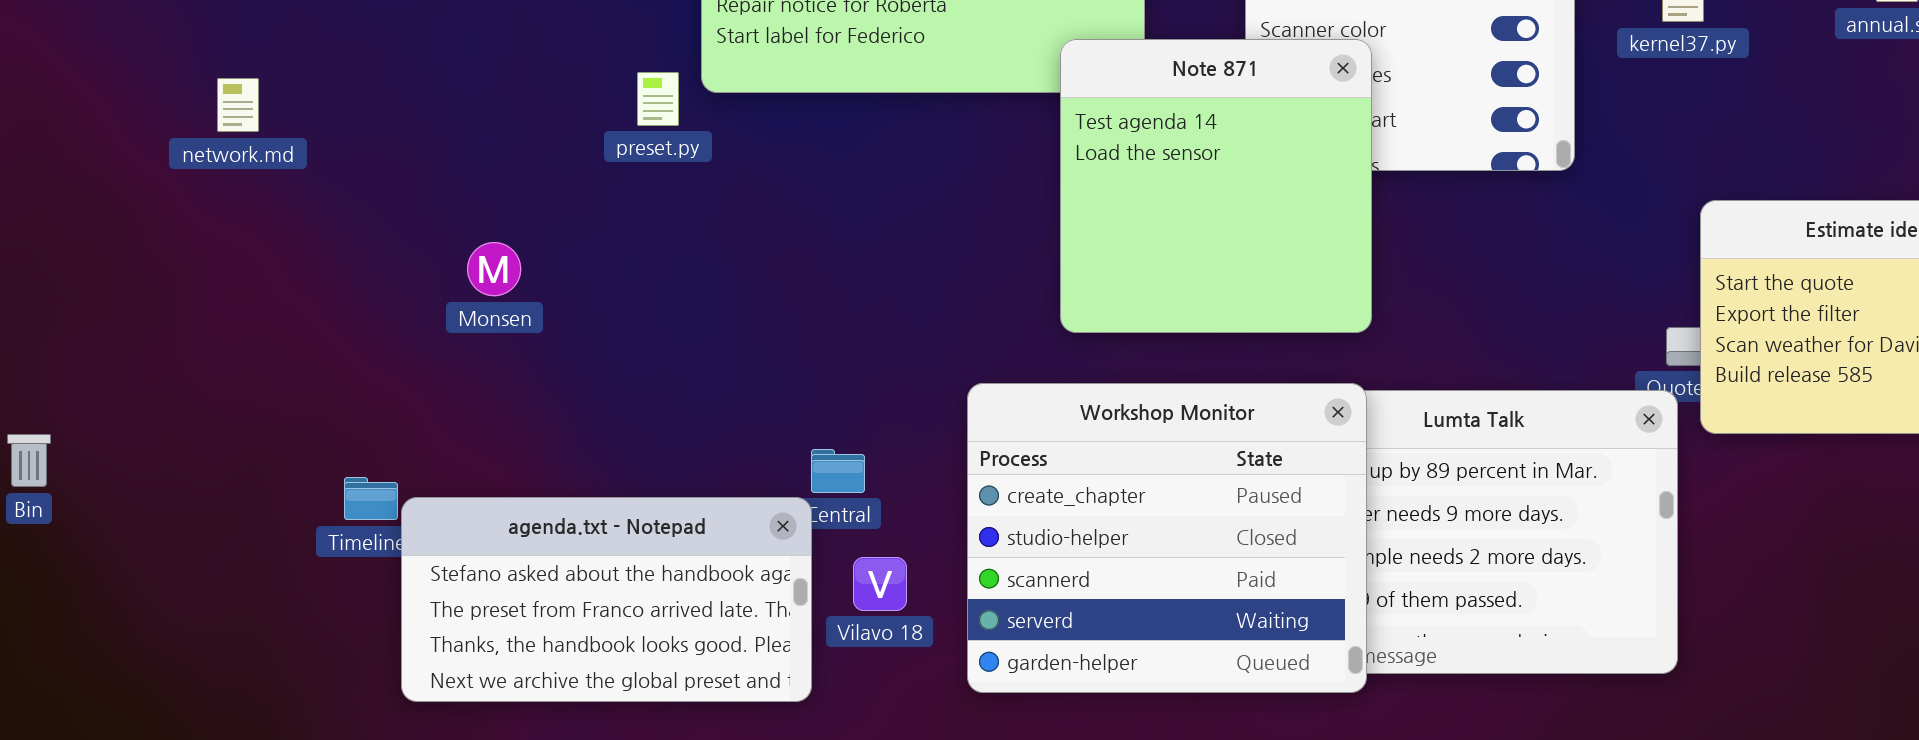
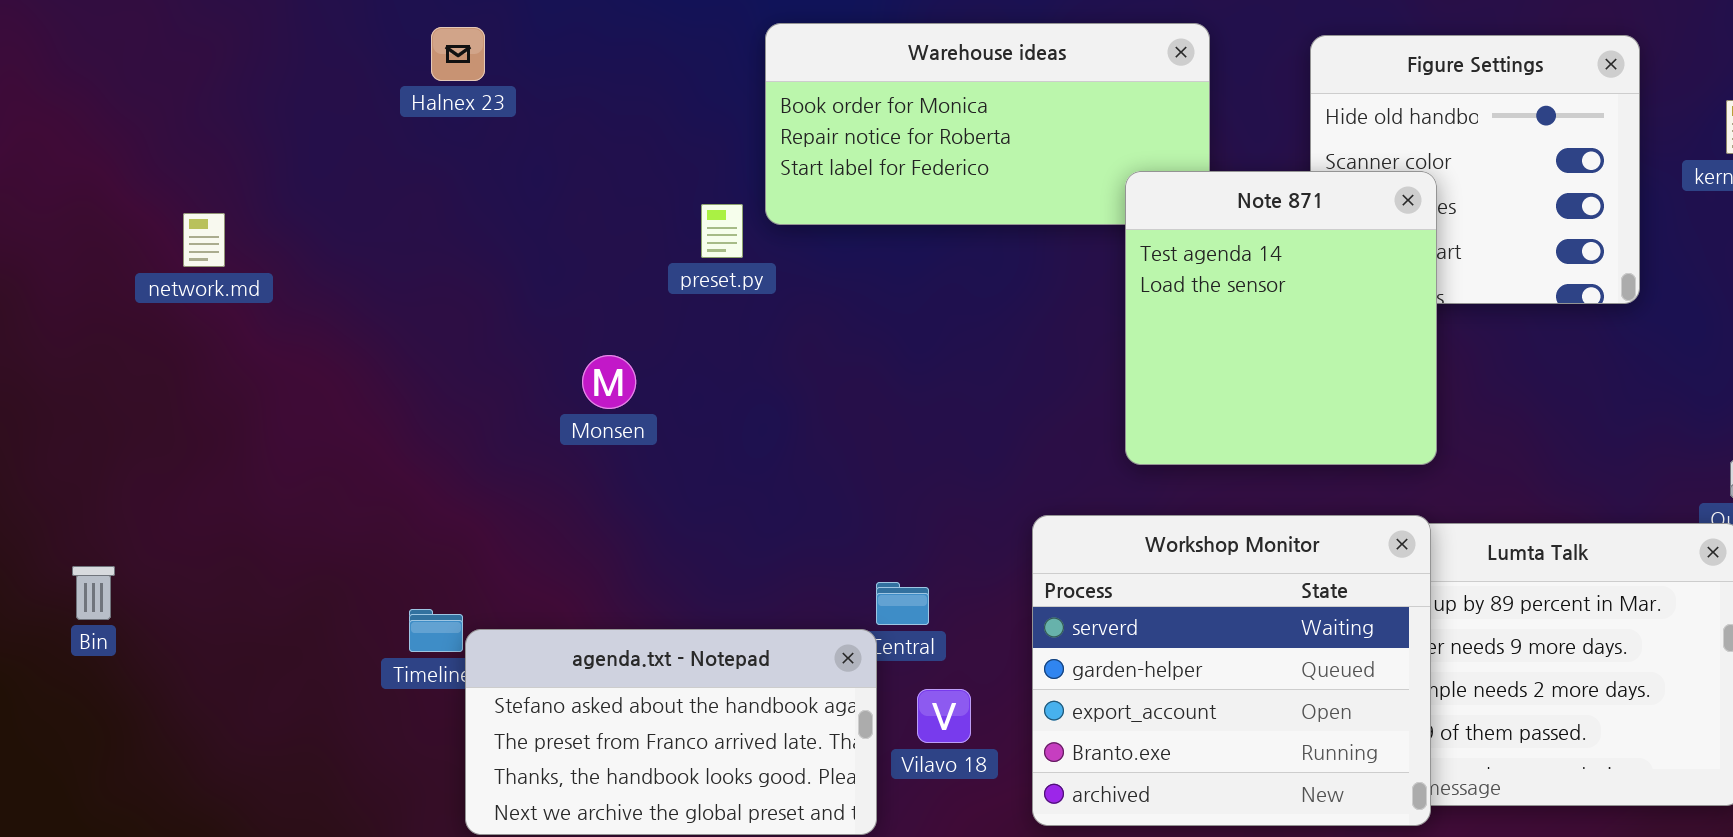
network.md: [217,78,259,132] -> [183,213,225,267], moved
Monsen: [467,242,521,296] -> [582,355,636,409], moved
Workshop Monitor: [967,383,1367,693] -> [1032,515,1431,826], scrolled down 3 rows

